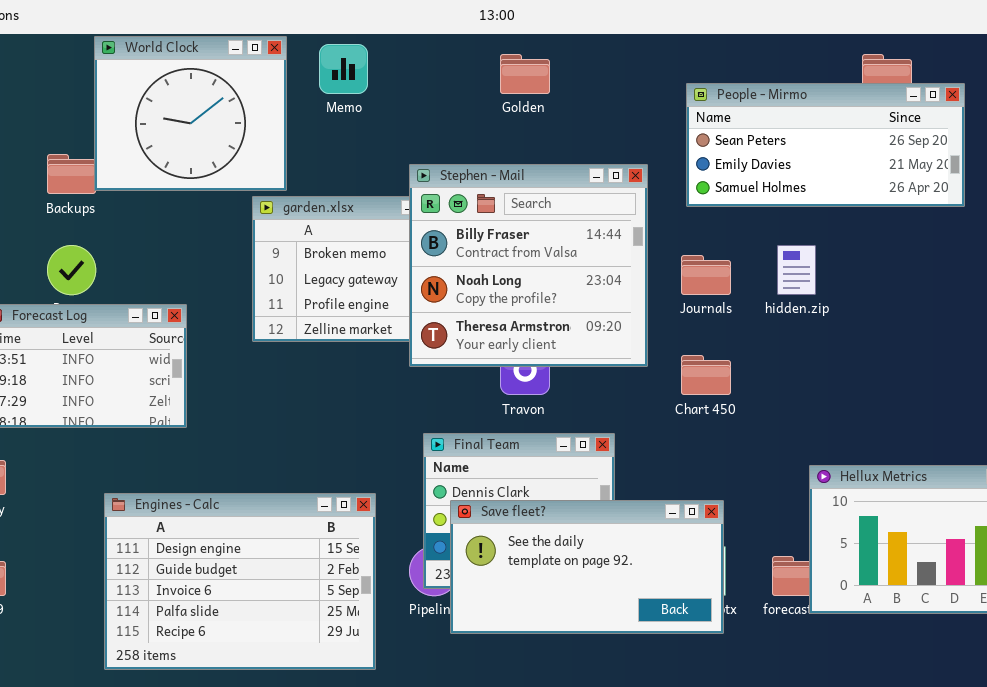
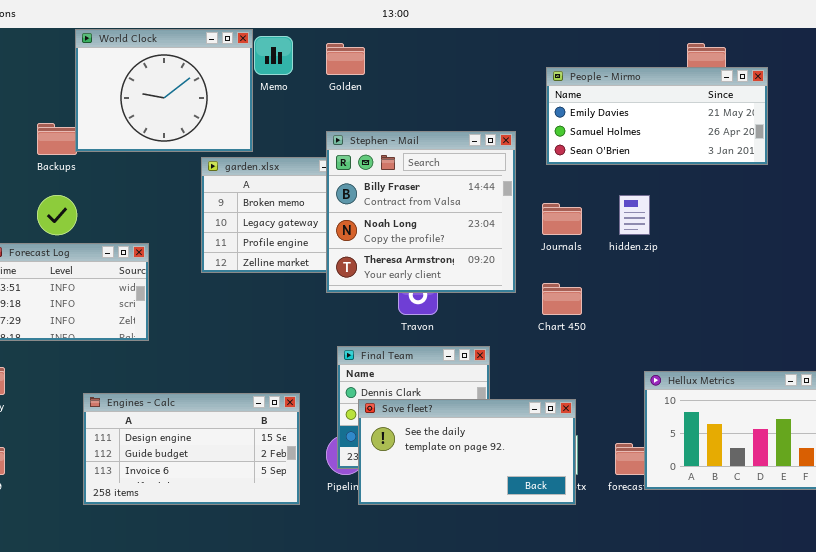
World Clock: [94,36,287,191] -> [75,29,253,152], resized
Golden: [500,54,550,94] -> [326,43,365,75], moved
People - Mirmo: [686,83,965,207] -> [546,67,768,165], scrolled down 1 row
Engines - Calc: [104,493,376,670] -> [83,393,300,505], resized

